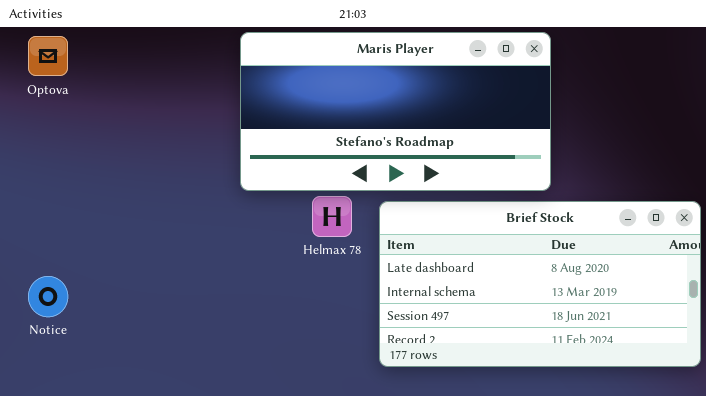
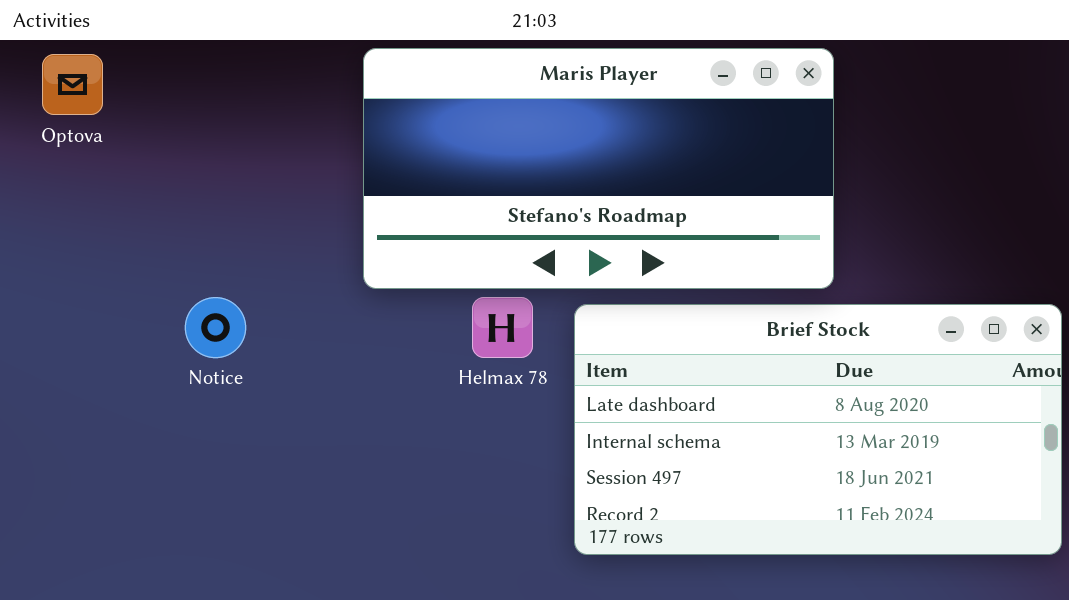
Notice: [28,276,68,317] -> [185,297,246,358], moved

